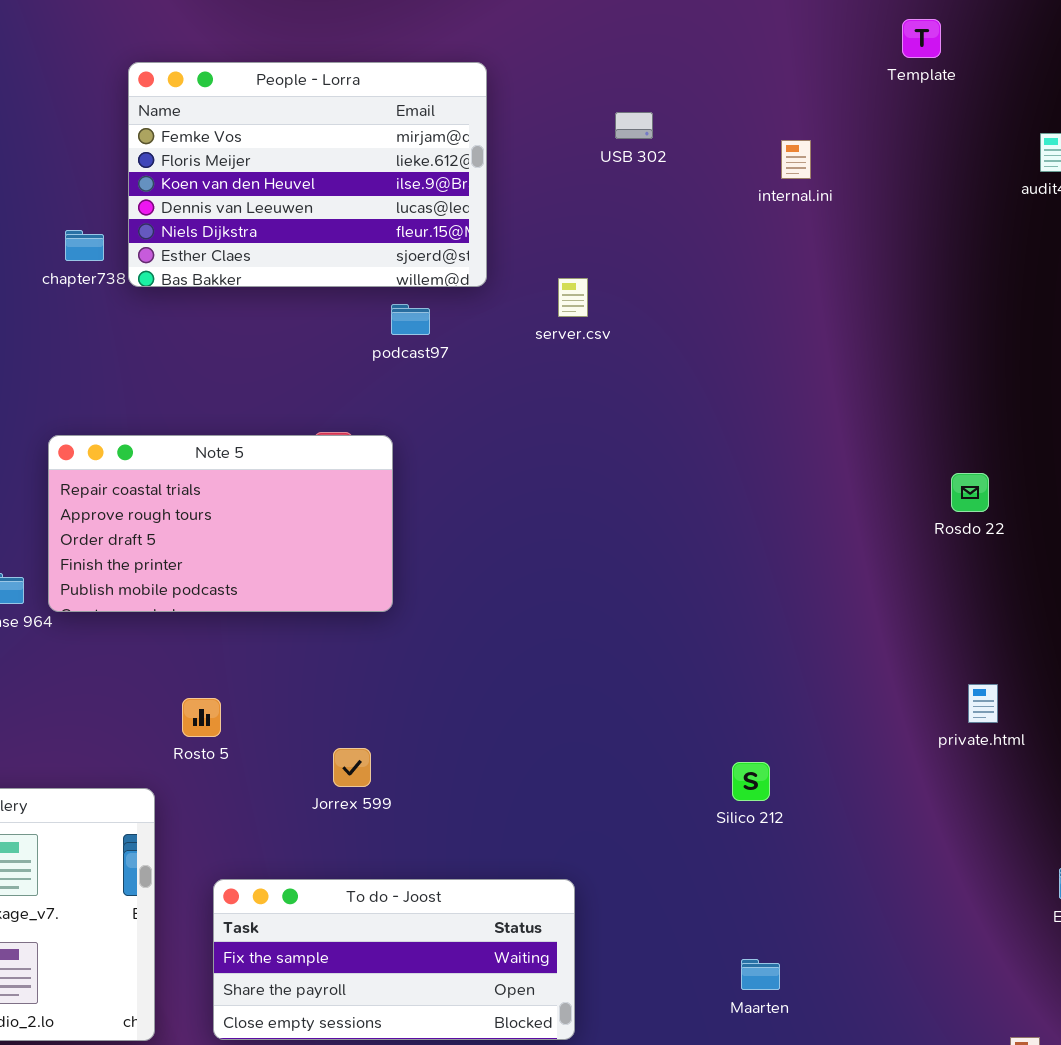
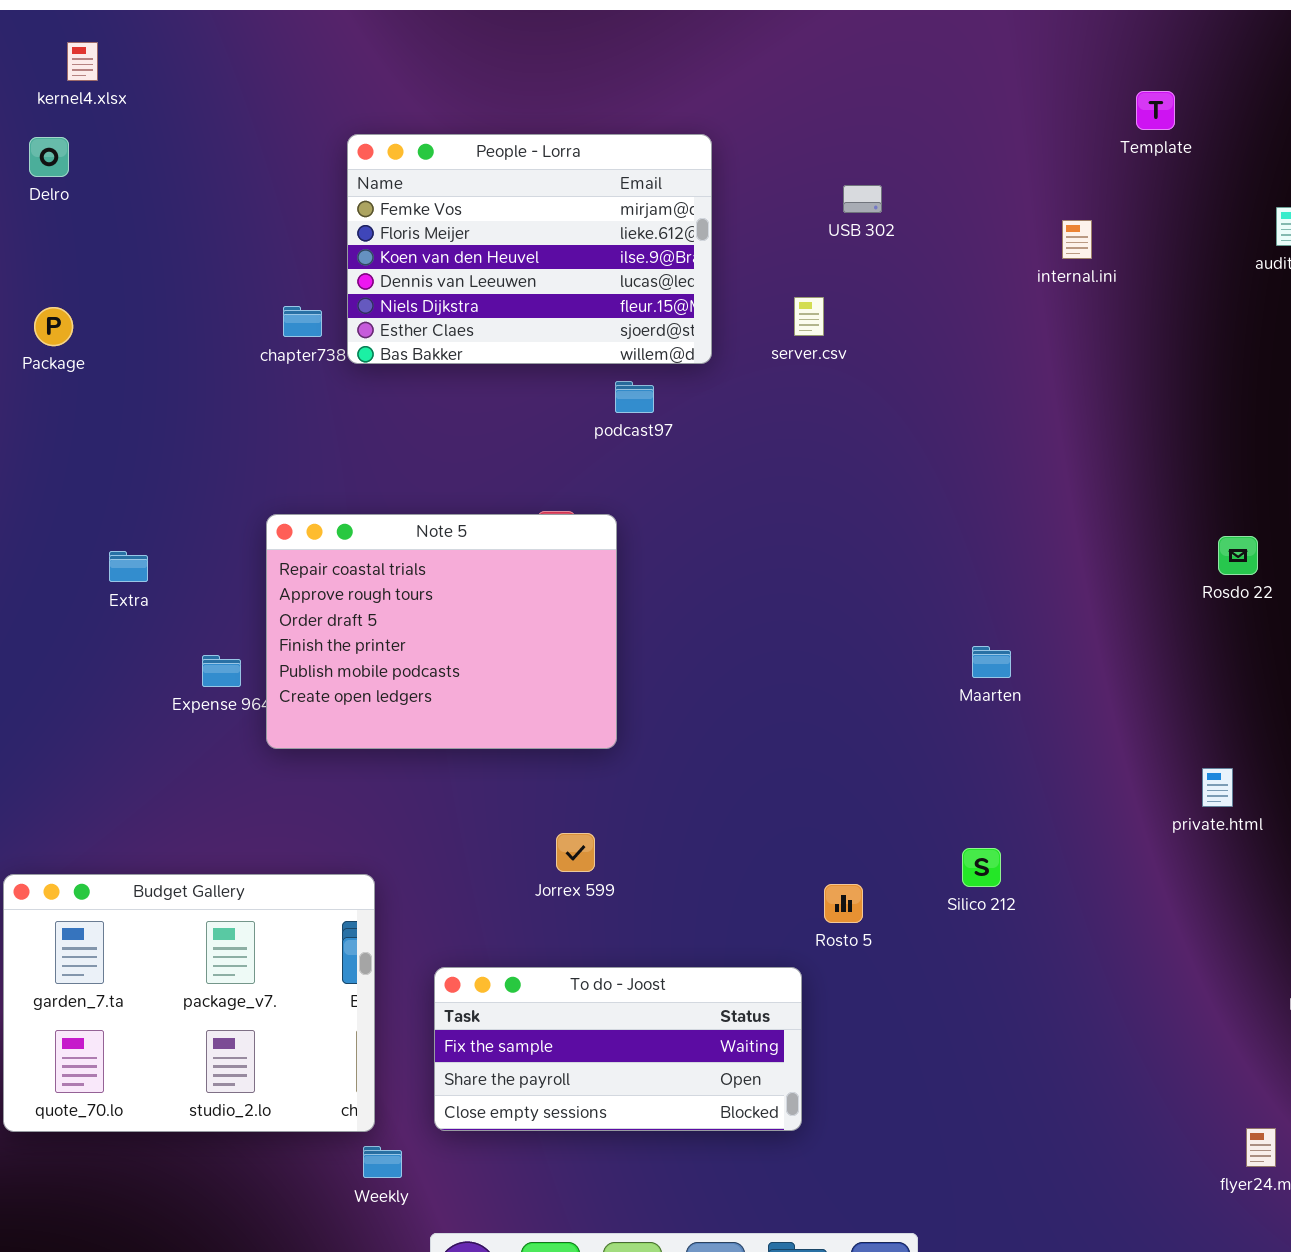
internal.ini: [781,140,811,179] -> [1062,220,1092,259], moved
server.csv: [558,278,588,317] -> [794,297,824,336], moved
Note 5: [48,435,393,612] -> [266,514,617,749], resized
Rosdo 22: [951,473,989,512] -> [1218,536,1258,575], moved
Rosto 5: [182,698,221,737] -> [824,884,863,923], moved
Maarten: [741,959,780,990] -> [972,646,1011,678], moved

